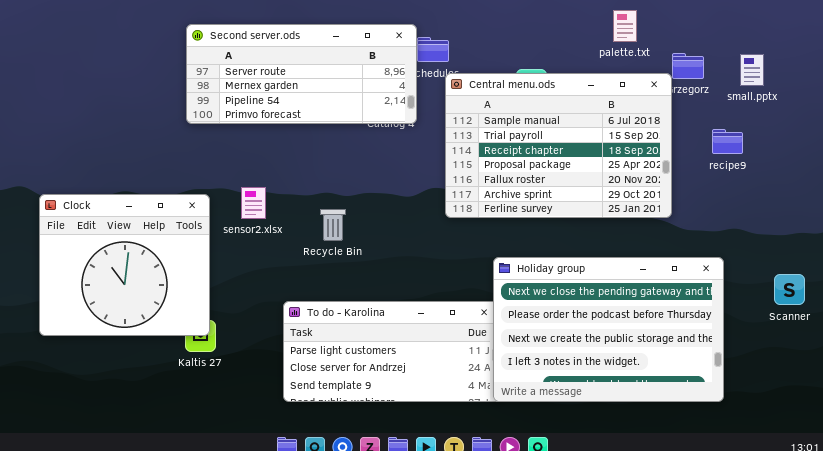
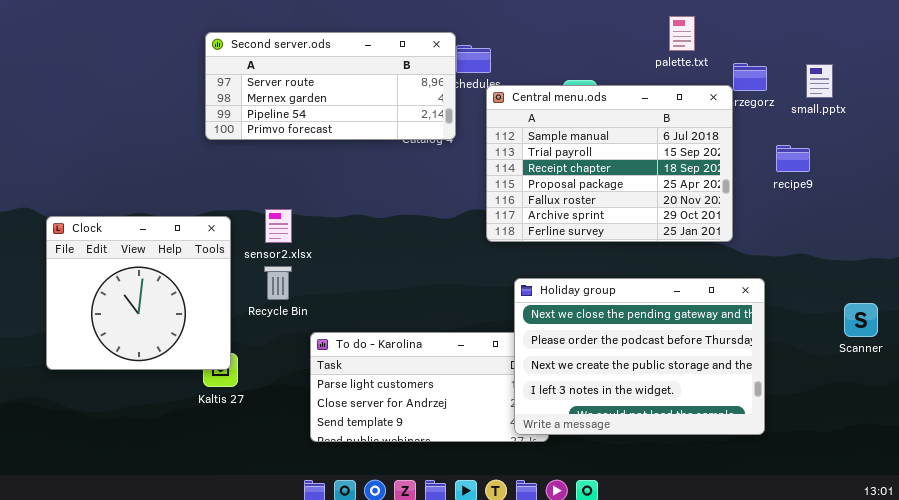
Recycle Bin: [320,209,346,241] -> [264,266,292,300], moved
Holiday group: [493,257,724,402] -> [514,278,765,435], moved

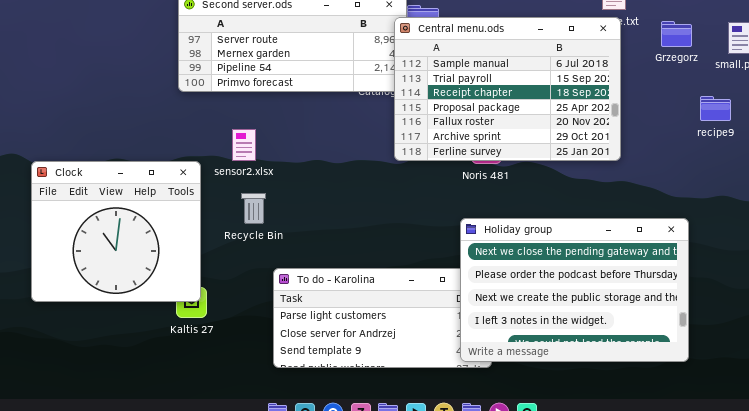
Central menu.ods: [486,85,733,242] -> [394,17,621,161], moved
sensor2.xlsx: [265,209,292,243] -> [232,129,256,161], moved
Recycle Bin: [264,266,292,300] -> [241,193,266,224], moved

